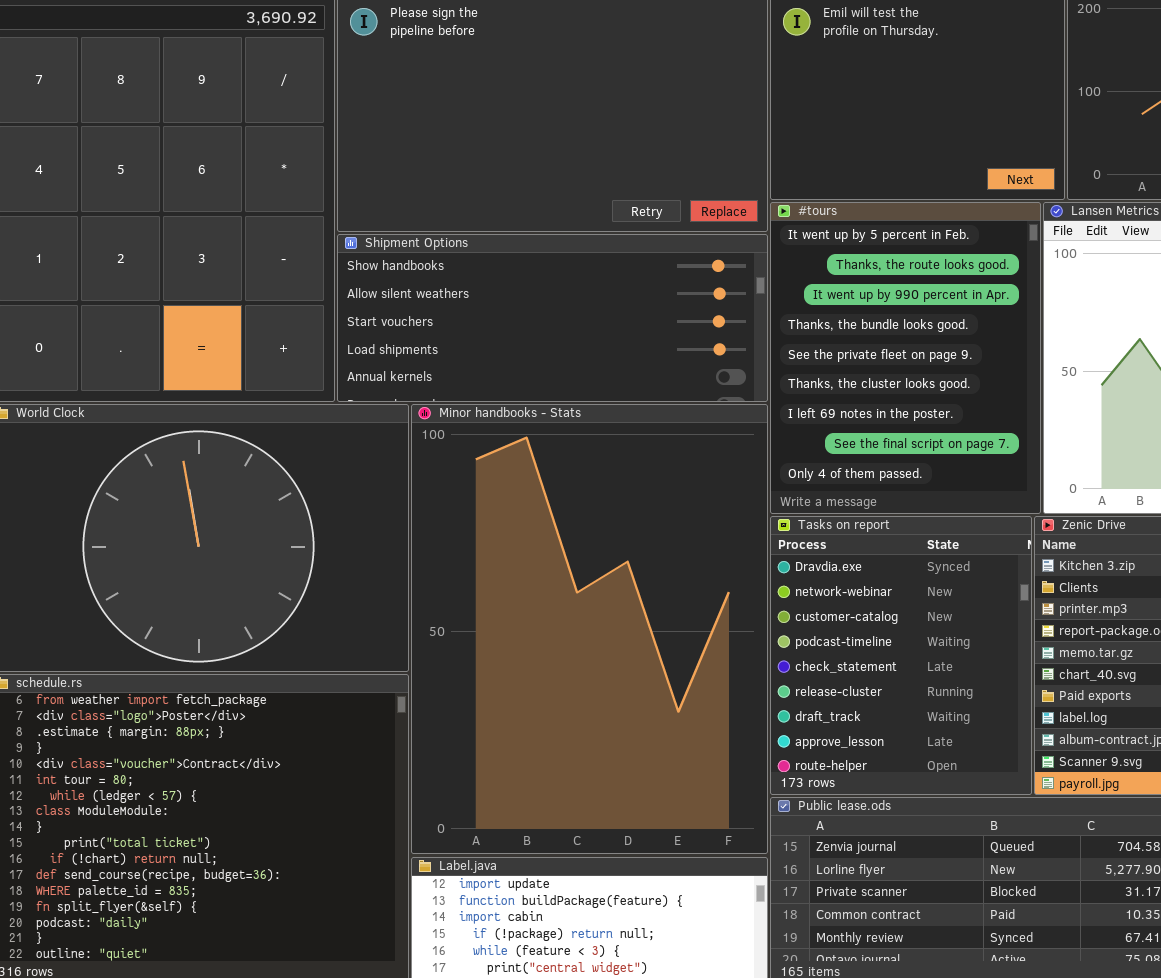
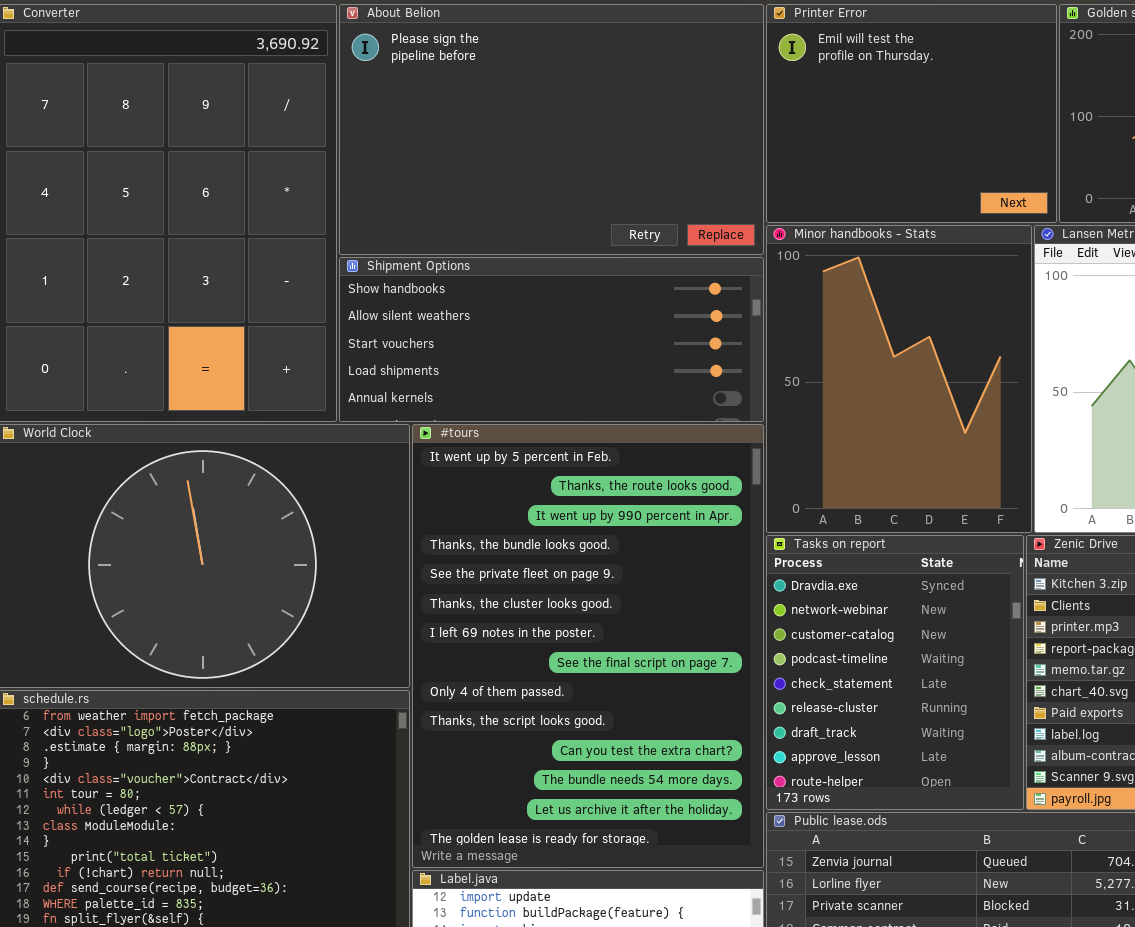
#tours: [770,202,1041,514] -> [412,424,764,868], moved, resized
Minor handbooks - Stats: [411,404,768,854] -> [766,225,1032,533], moved, resized

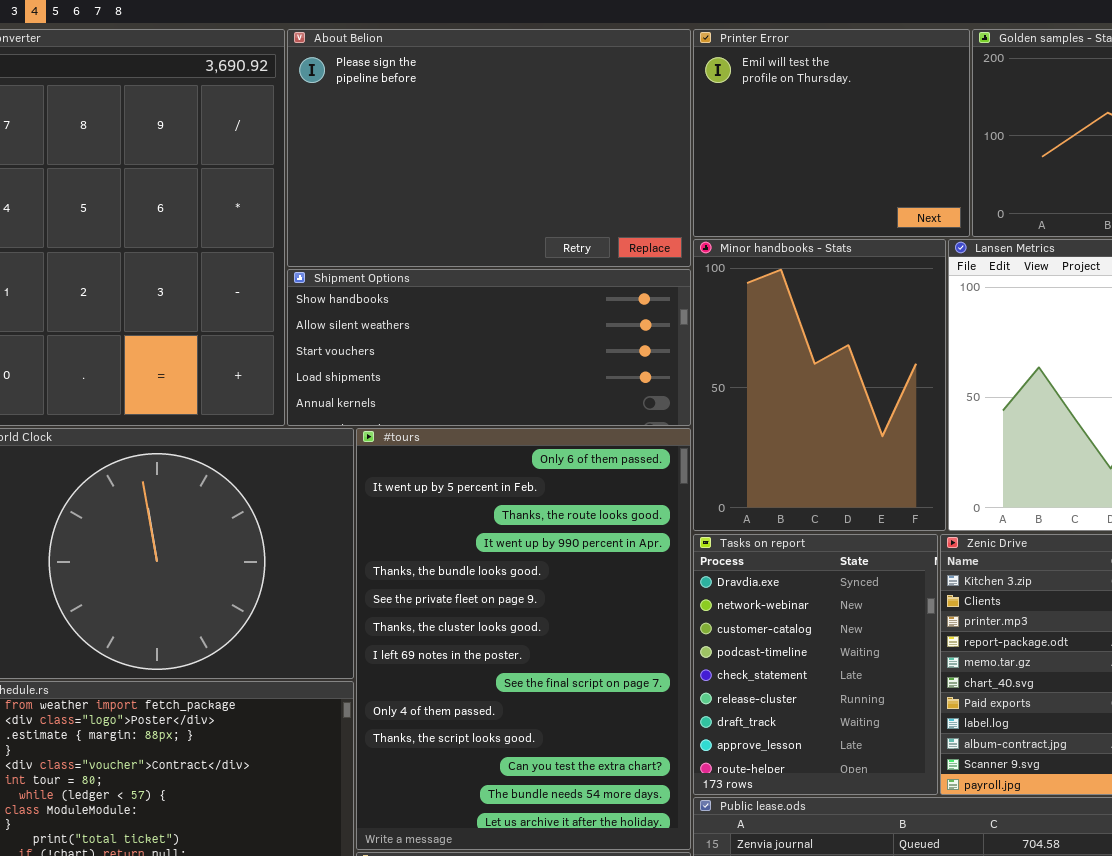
#tours: [412,424,764,868] -> [356,428,691,850], scrolled up 1 row

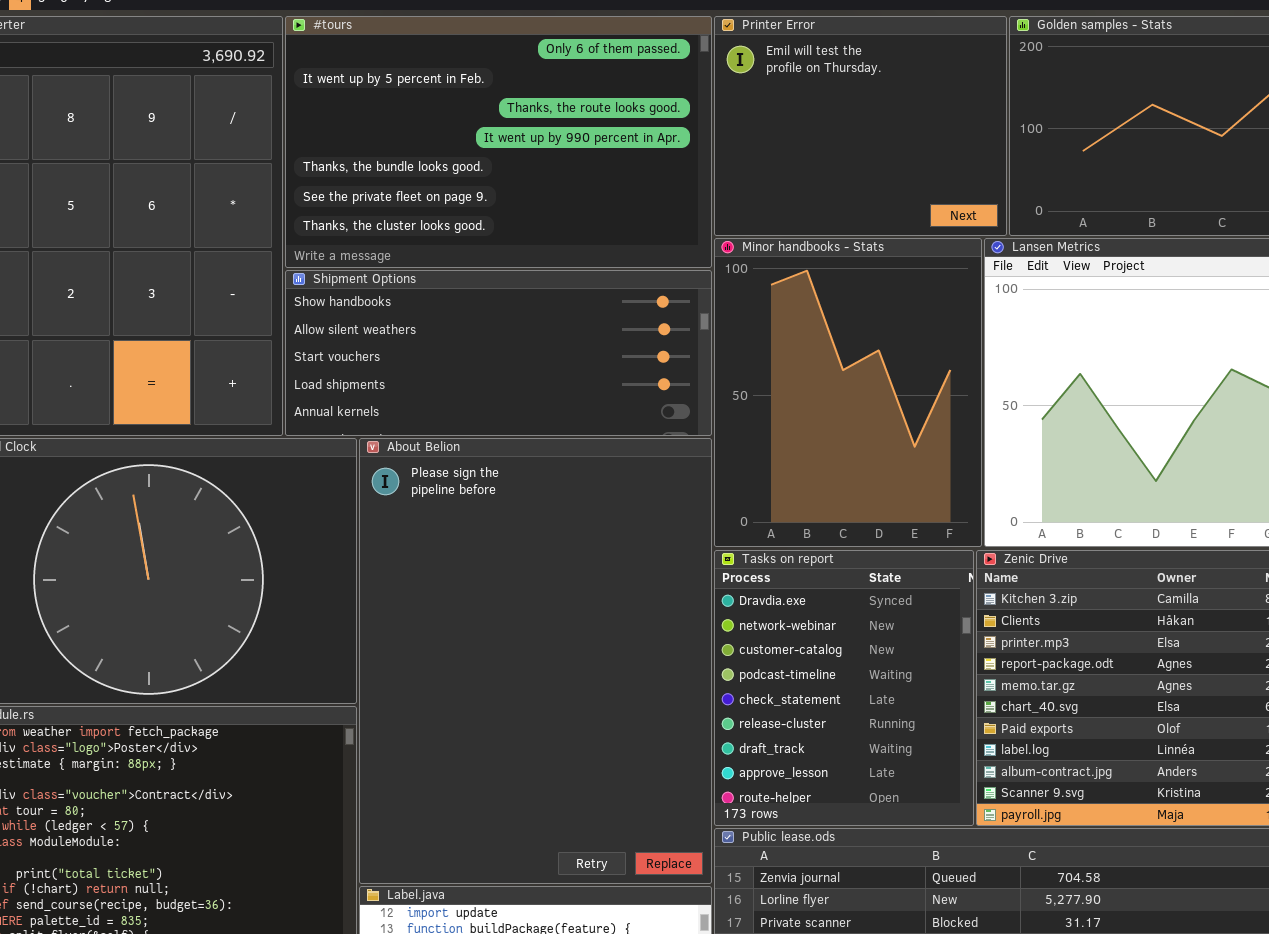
About Belion: [287,29,691,267] -> [359,438,712,884], moved, resized
#tours: [356,428,691,850] -> [285,16,712,268], moved, resized

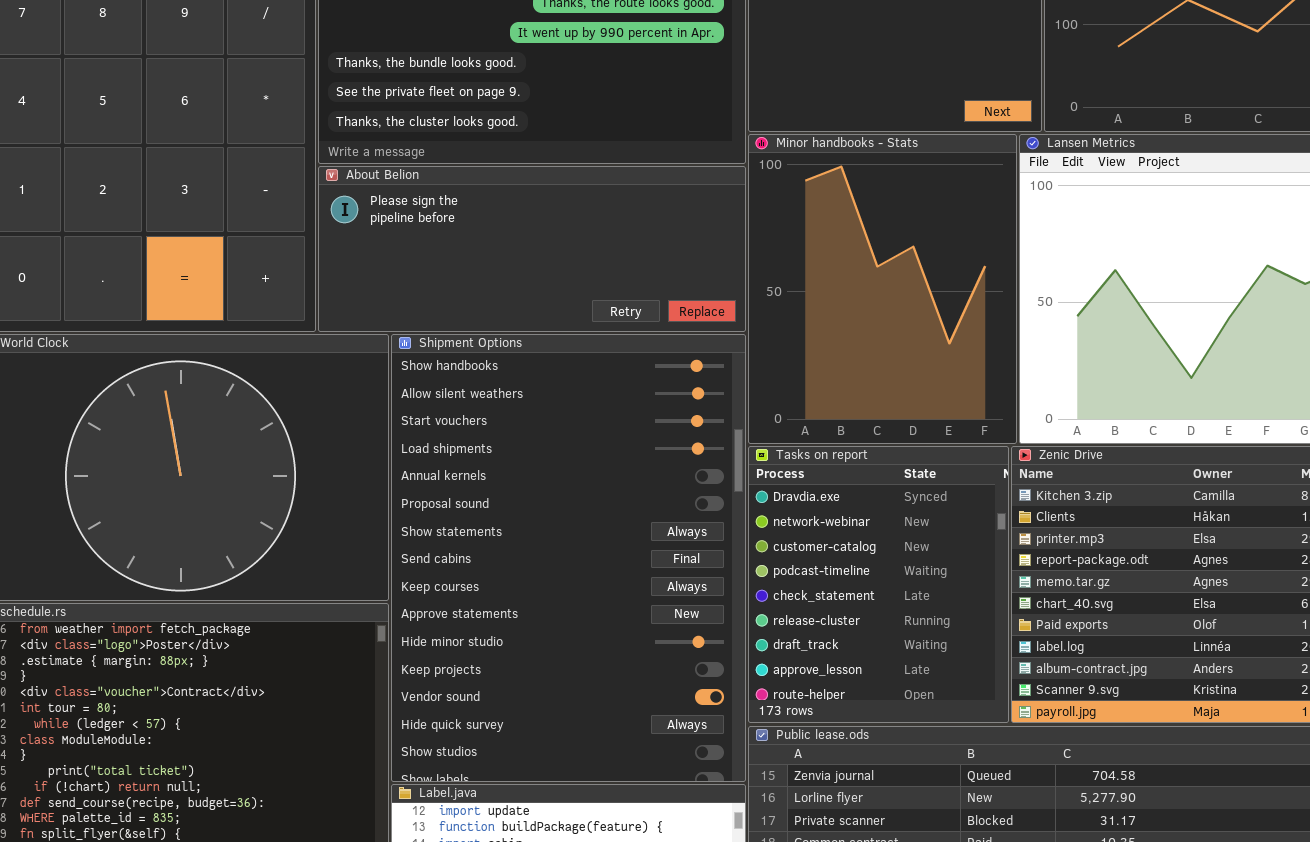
Shipment Options: [285,270,712,436] -> [391,334,746,782], moved, resized
About Belion: [359,438,712,884] -> [318,166,746,332], moved, resized

